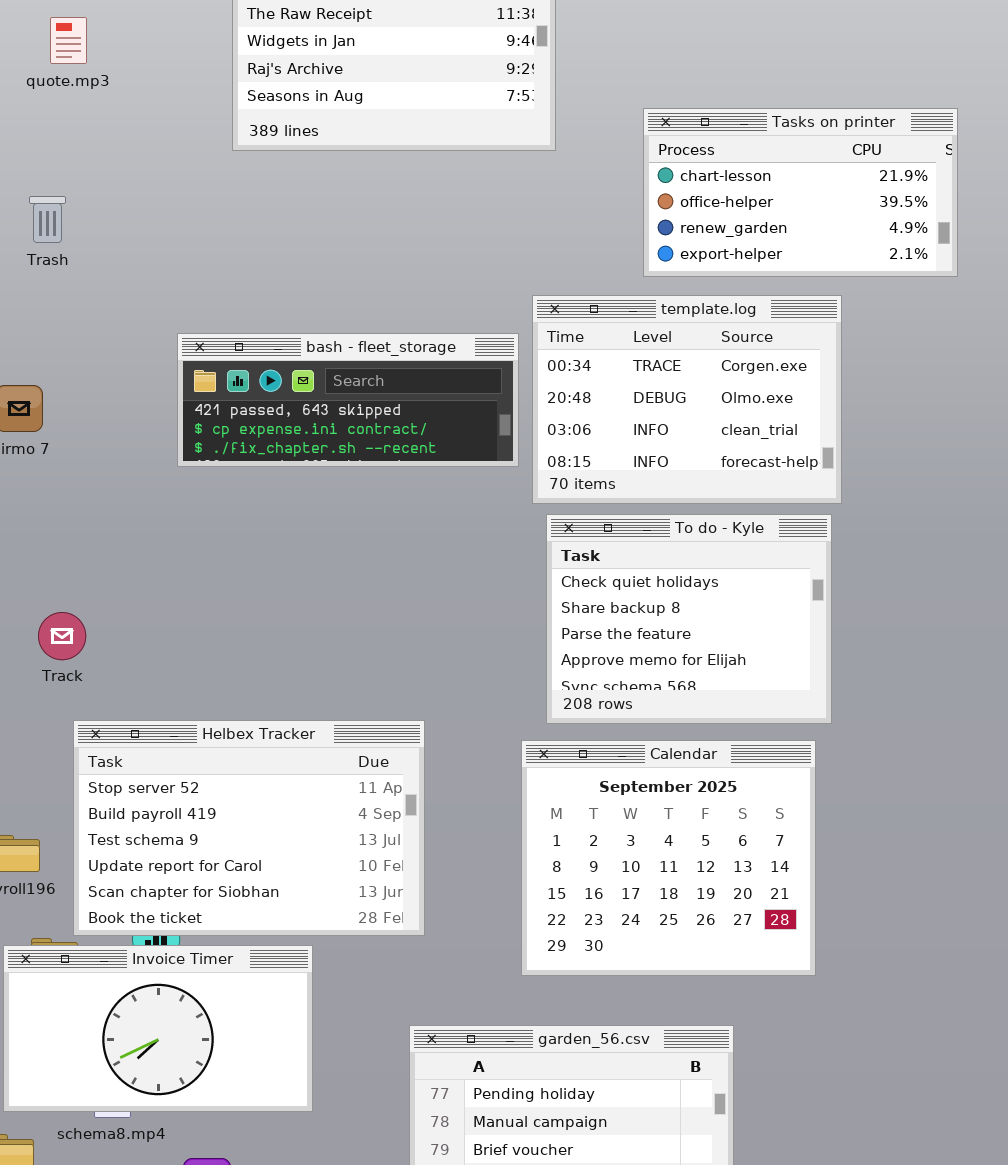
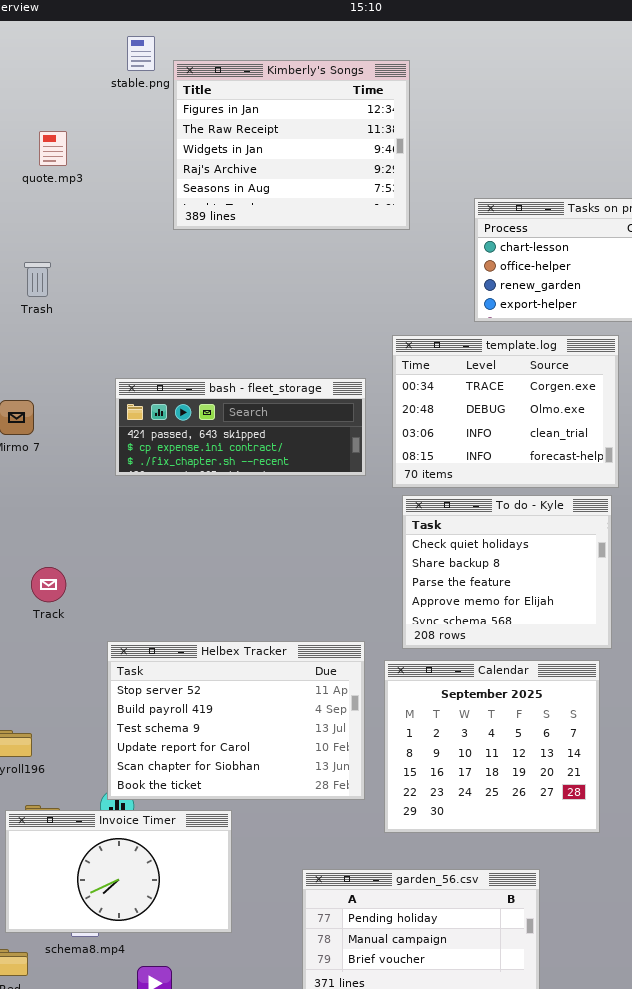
bash - fleet_storage: [177,333,519,467] -> [115,378,366,476], moved
Helbex Tracker: [73,720,425,936] -> [107,641,365,800], moved

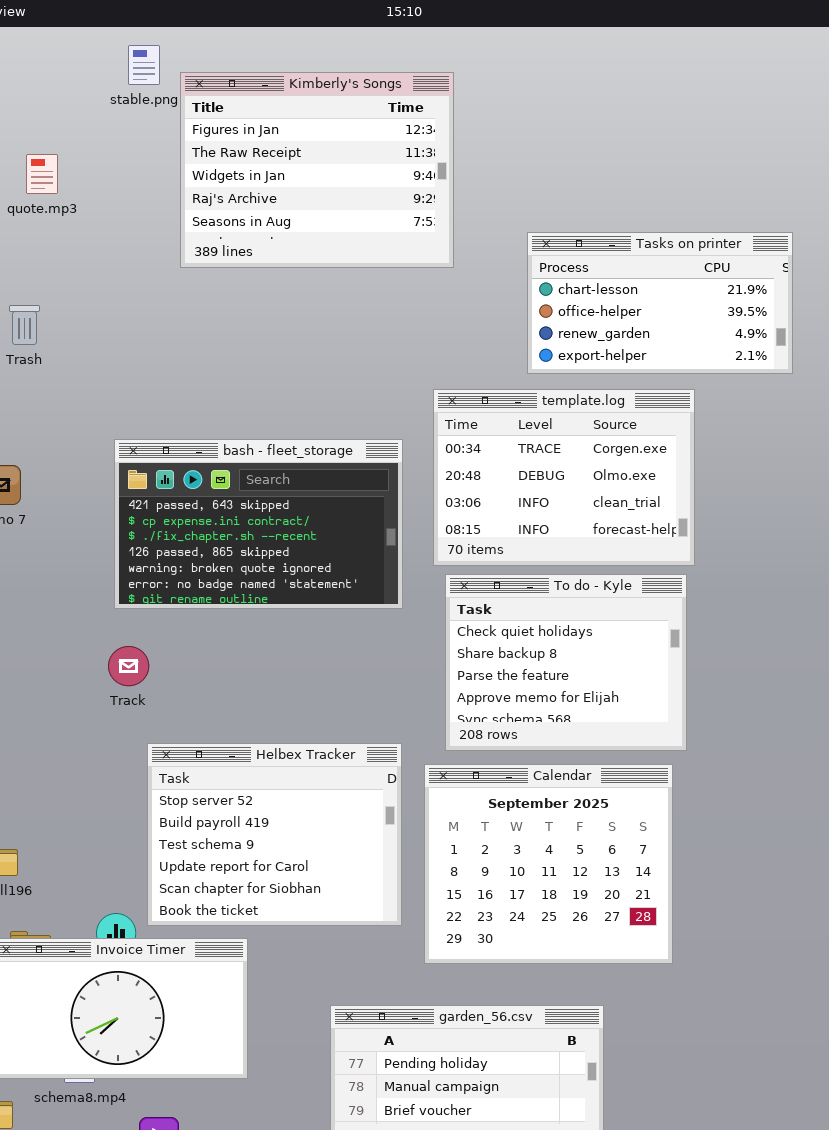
bash - fleet_storage: [115,378,366,476] -> [114,439,403,609], resized
Track: [31,567,66,602] -> [108,646,149,686], moved
Helbex Tracker: [107,641,365,800] -> [147,743,402,926], resized

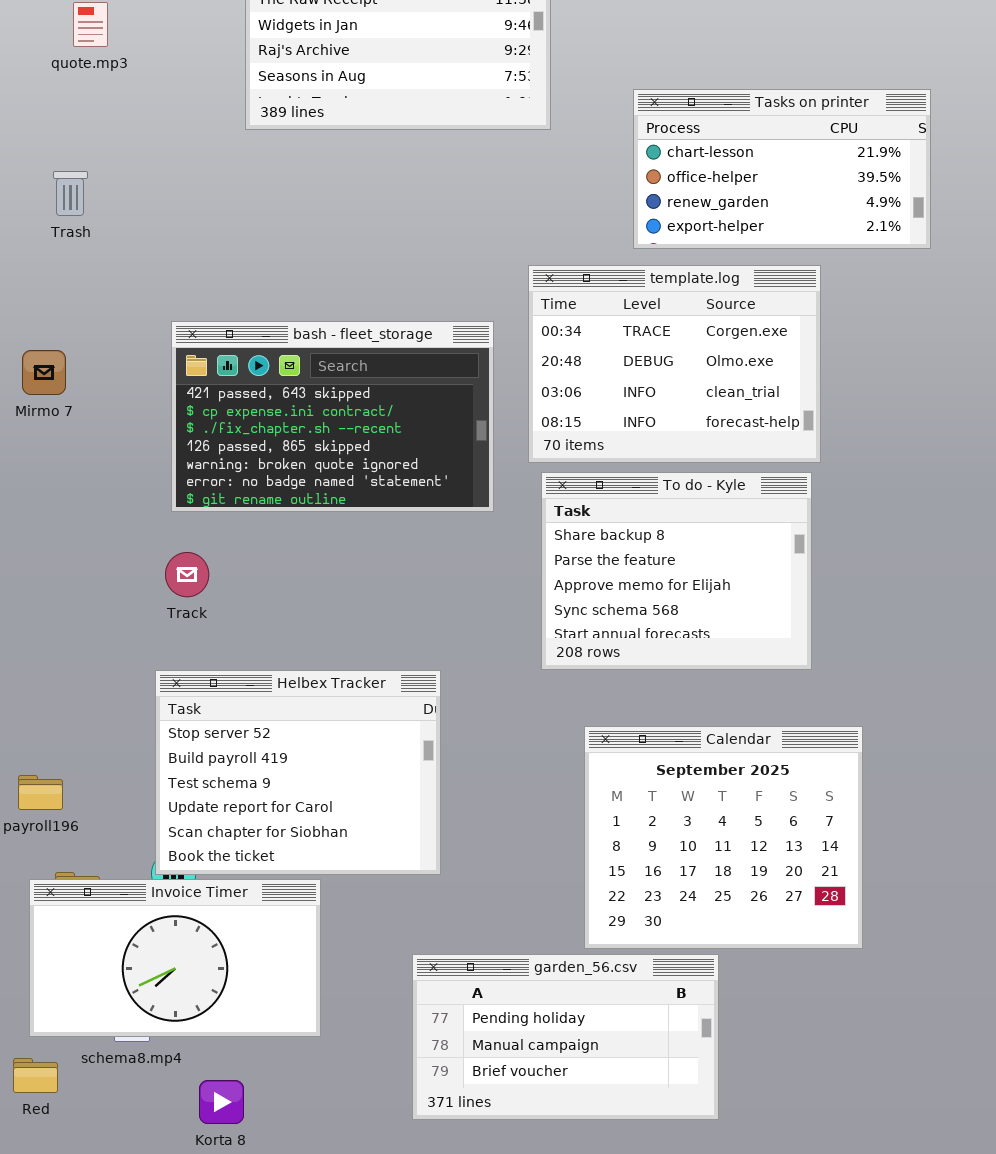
To do - Kyle: [445,574,687,751] -> [541,472,812,670], scrolled down 1 row
Helbex Tracker: [147,743,402,926] -> [155,670,441,875], moved
Calendar: [424,764,673,964] -> [584,726,863,949], moved

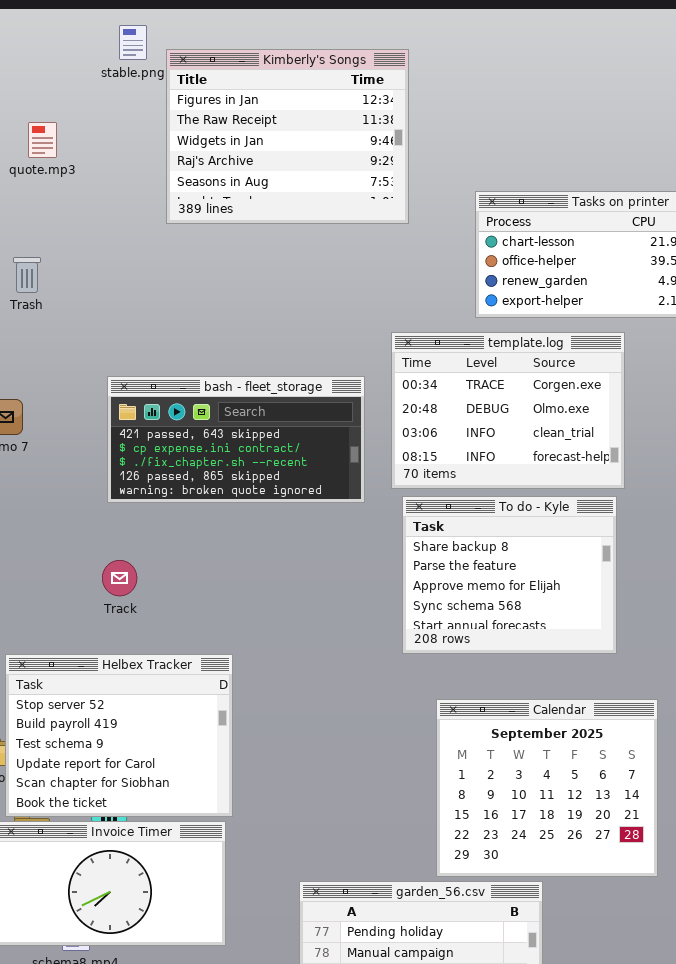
bash - fleet_storage: [171,321,494,512] -> [107,376,365,503], resized
Helbex Tracker: [155,670,441,875] -> [5,654,233,817], moved

